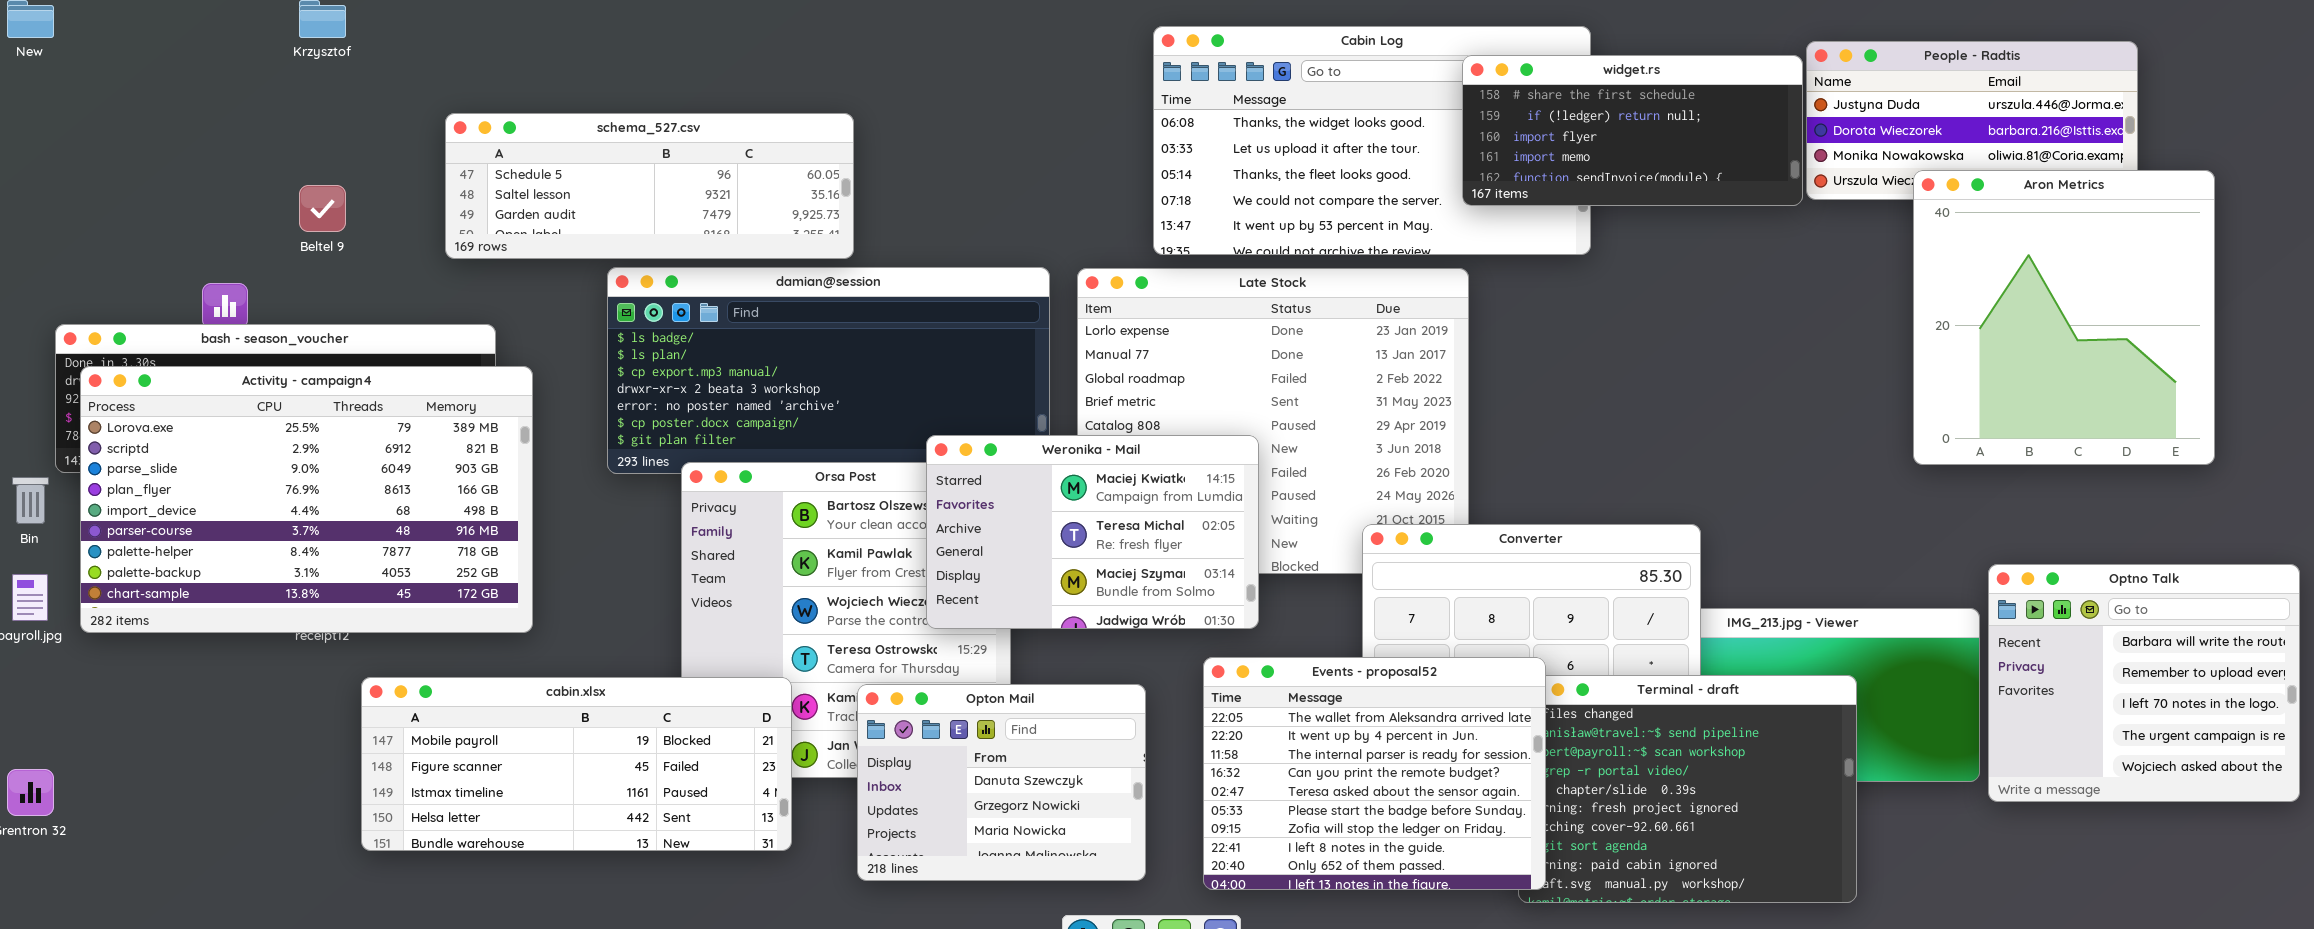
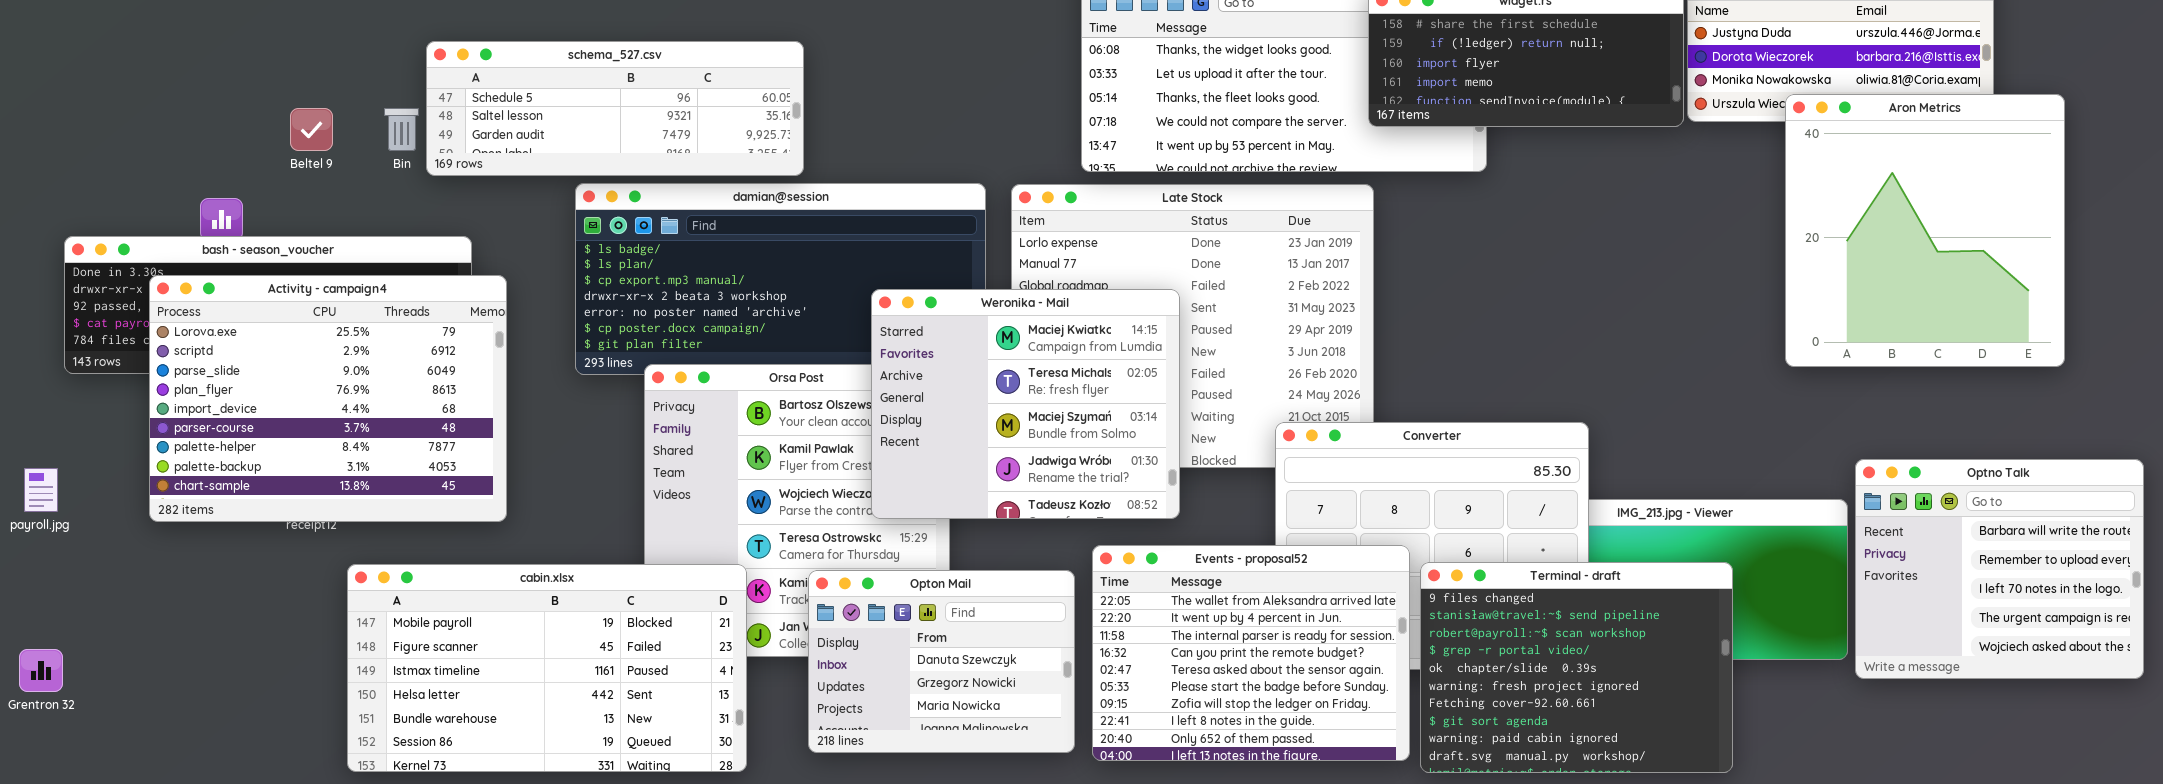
Activity - campaign4: [80,366,533,633] -> [149,275,507,522], resized
Weronika - Mail: [926,435,1259,629] -> [871,289,1180,519], resized
Bin: [12,477,49,524] -> [384,108,419,151], moved
Events - proposal52: [1203,657,1546,890] -> [1092,545,1410,761], moved
cabin.xlsx: [361,677,792,851] -> [347,564,747,772], resized

